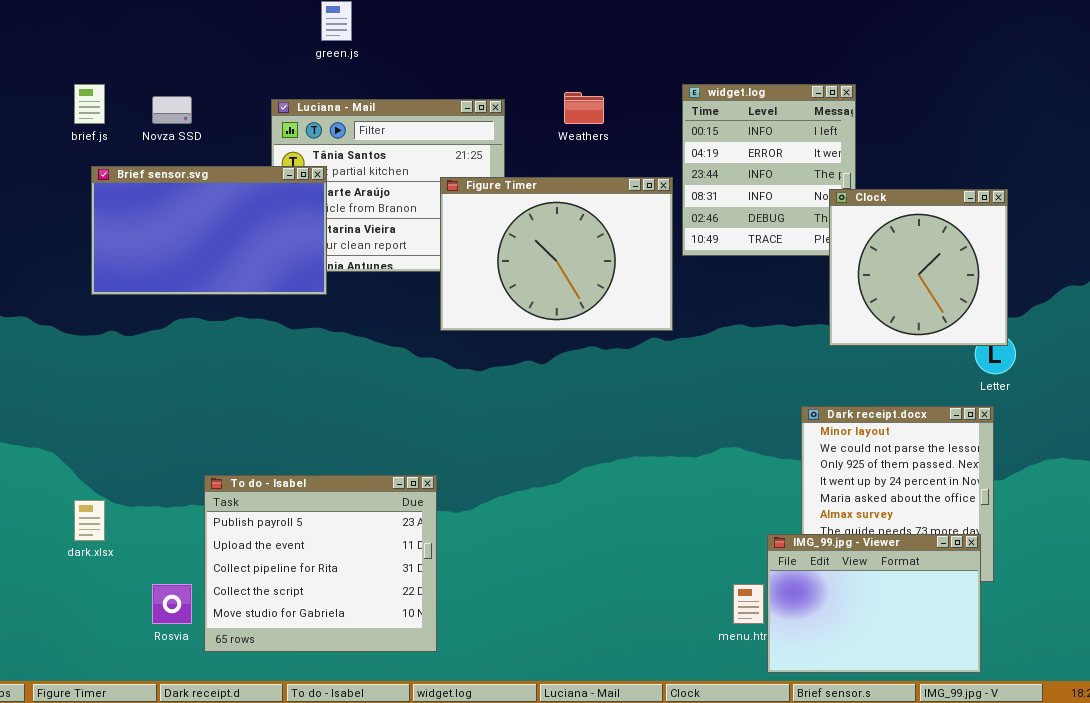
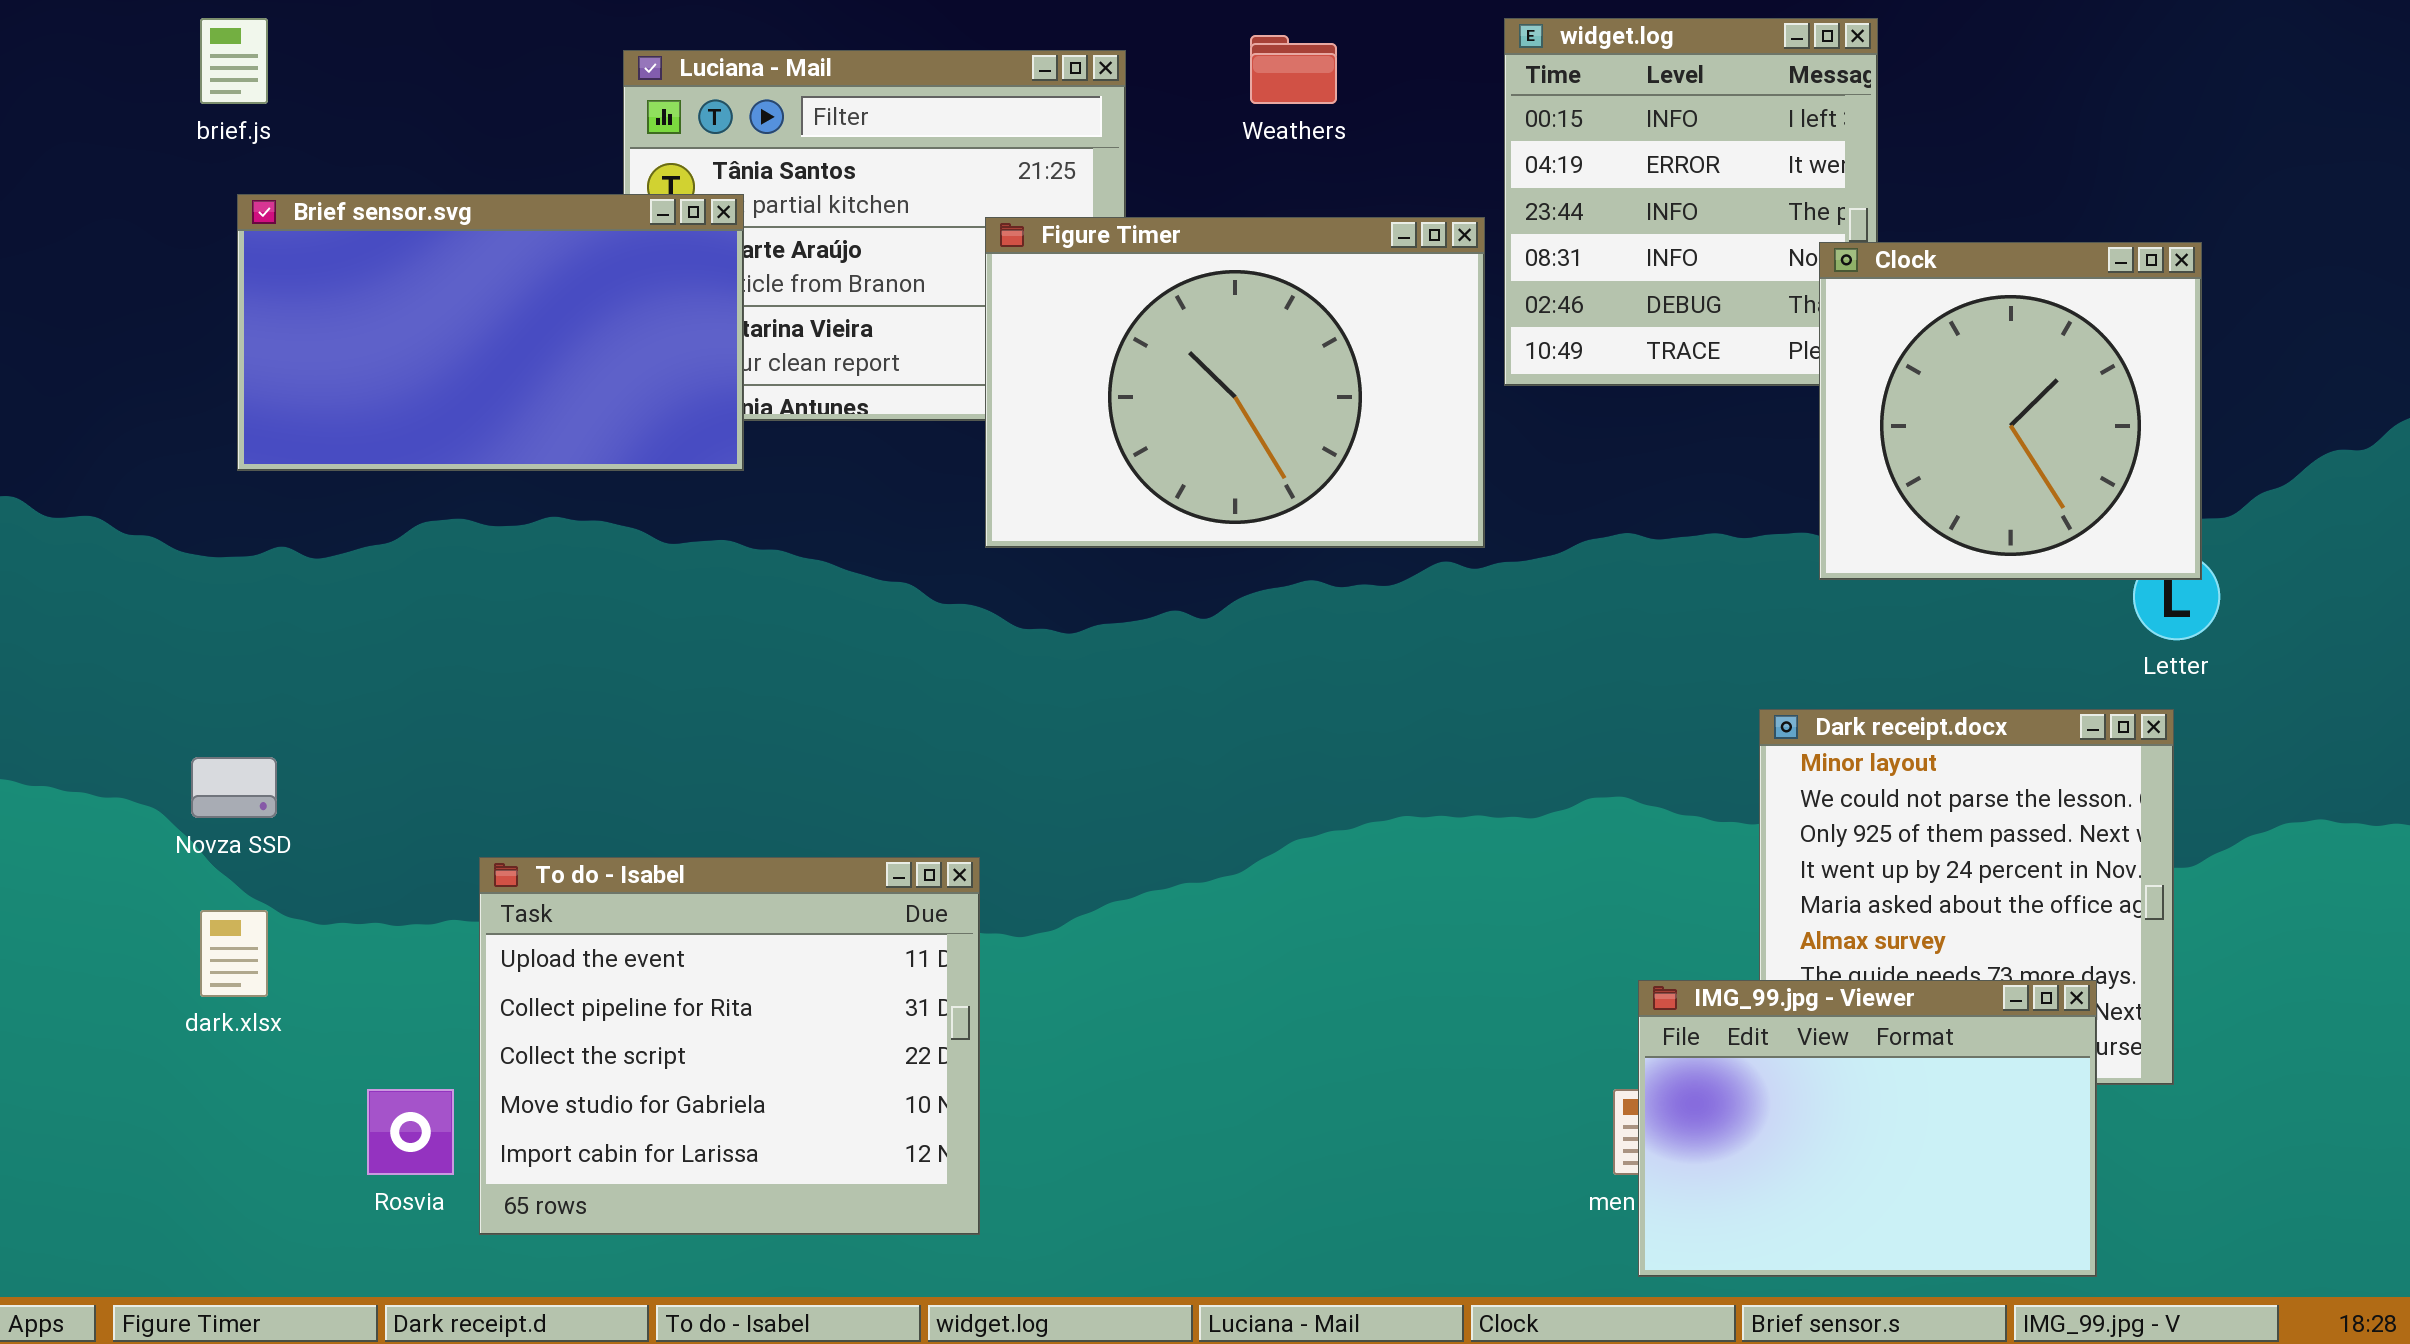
Novza SSD: [152,96,192,124] -> [191,757,277,818], moved
To do - Isabel: [204,475,437,652] -> [479,857,980,1235], scrolled down 1 row
IMG_99.jpg - Viewer: [767,534,981,673] -> [1638,980,2097,1277], moved

